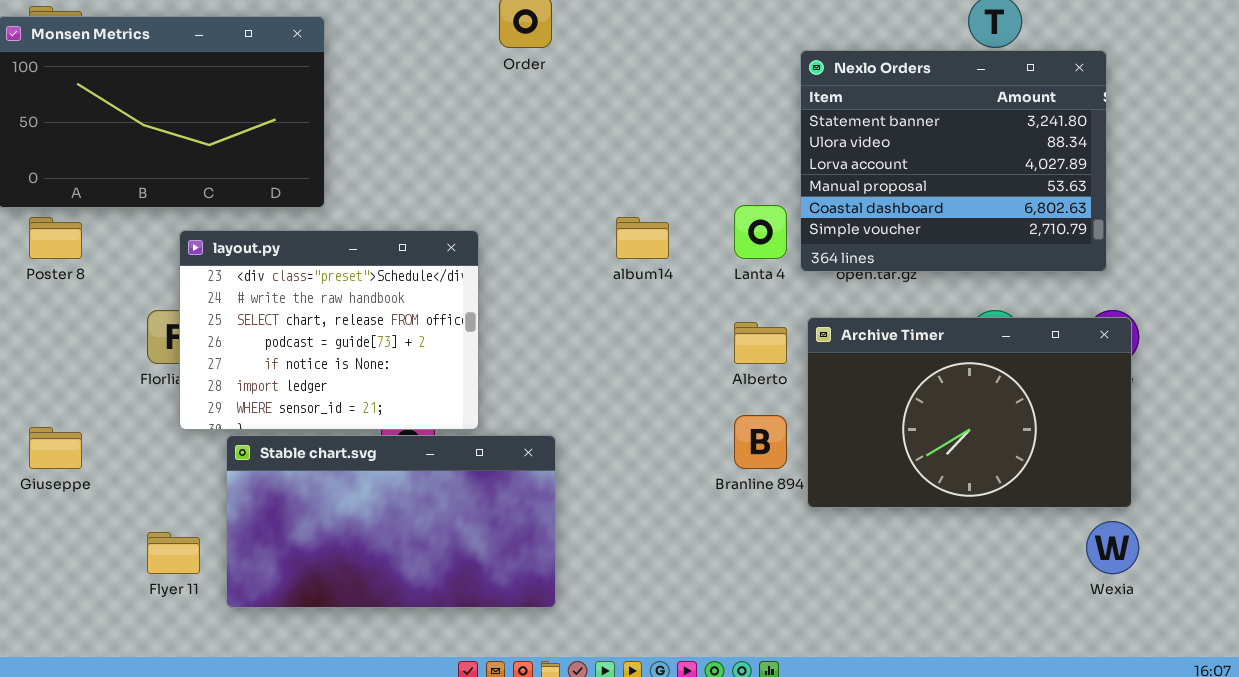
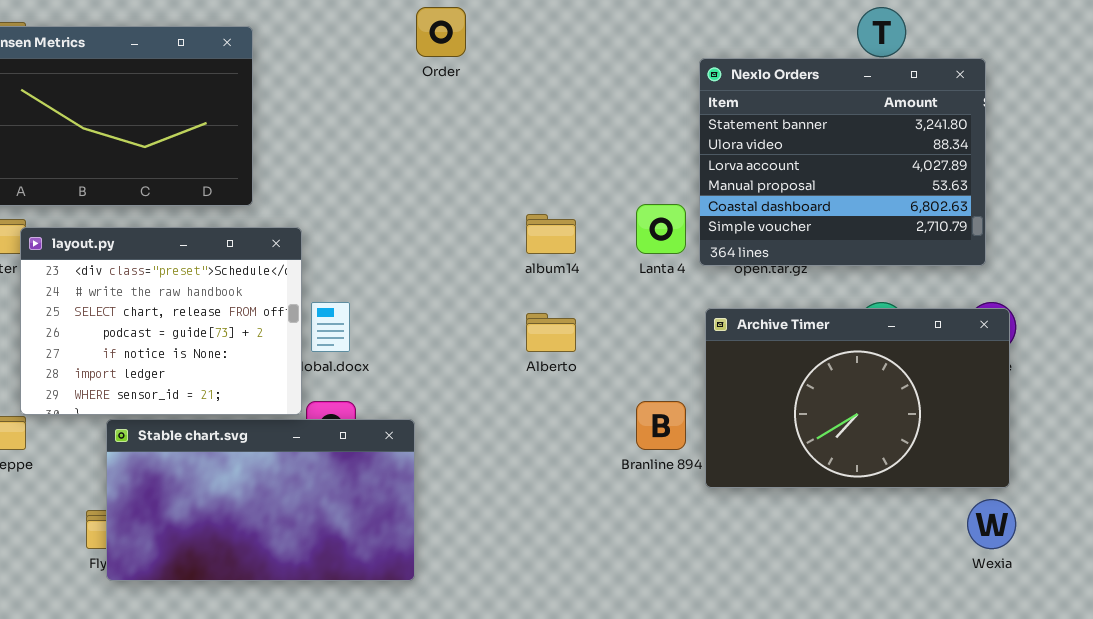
layout.py: [179,230,479,430] -> [20,227,302,415], moved
Alberto: [734,322,787,364] -> [526,313,576,352], moved
Stable chart.svg: [226,435,556,608] -> [106,419,415,581], moved

